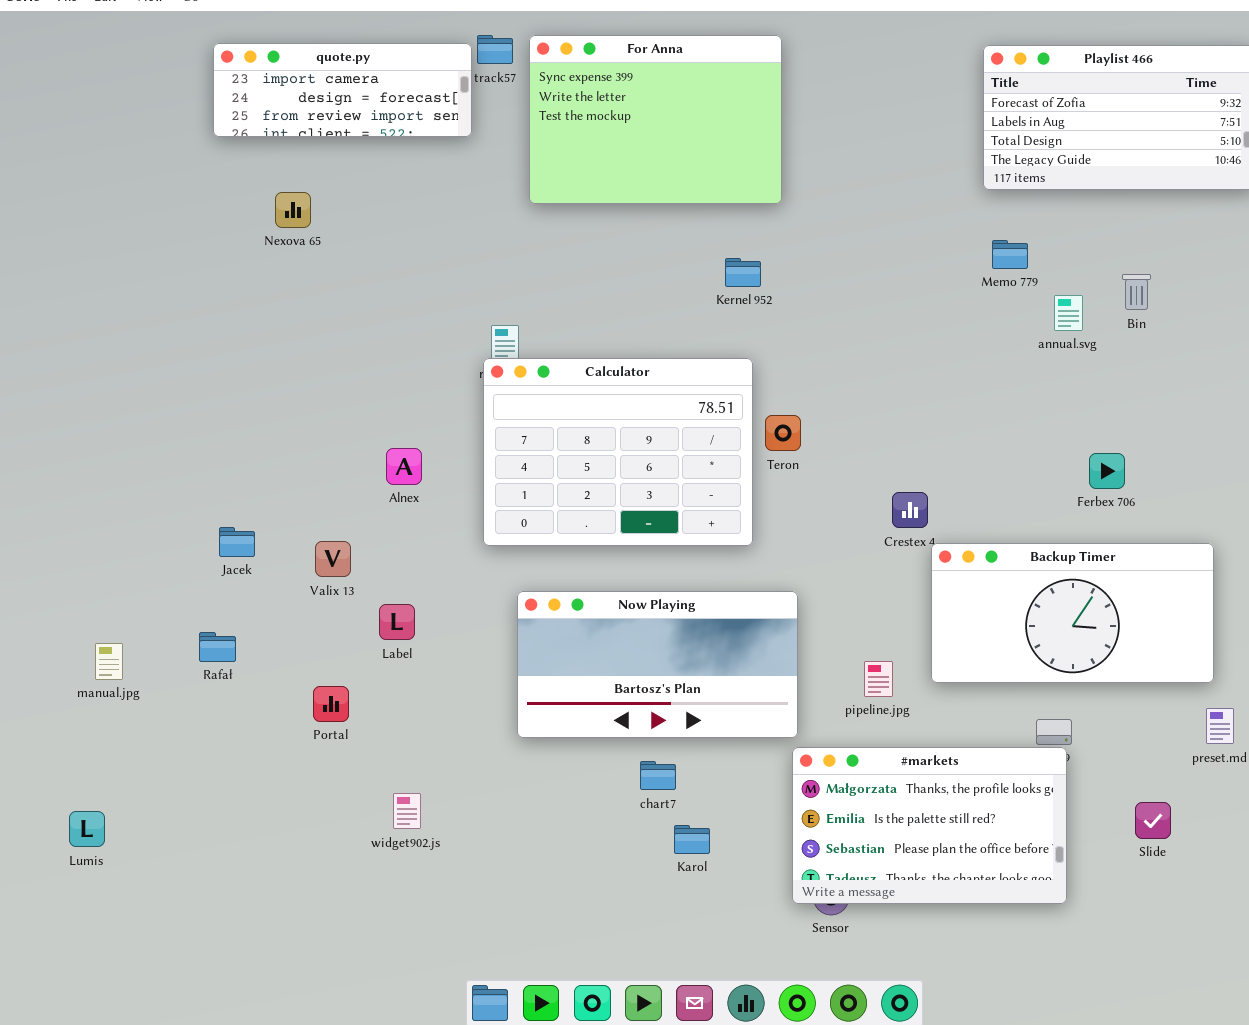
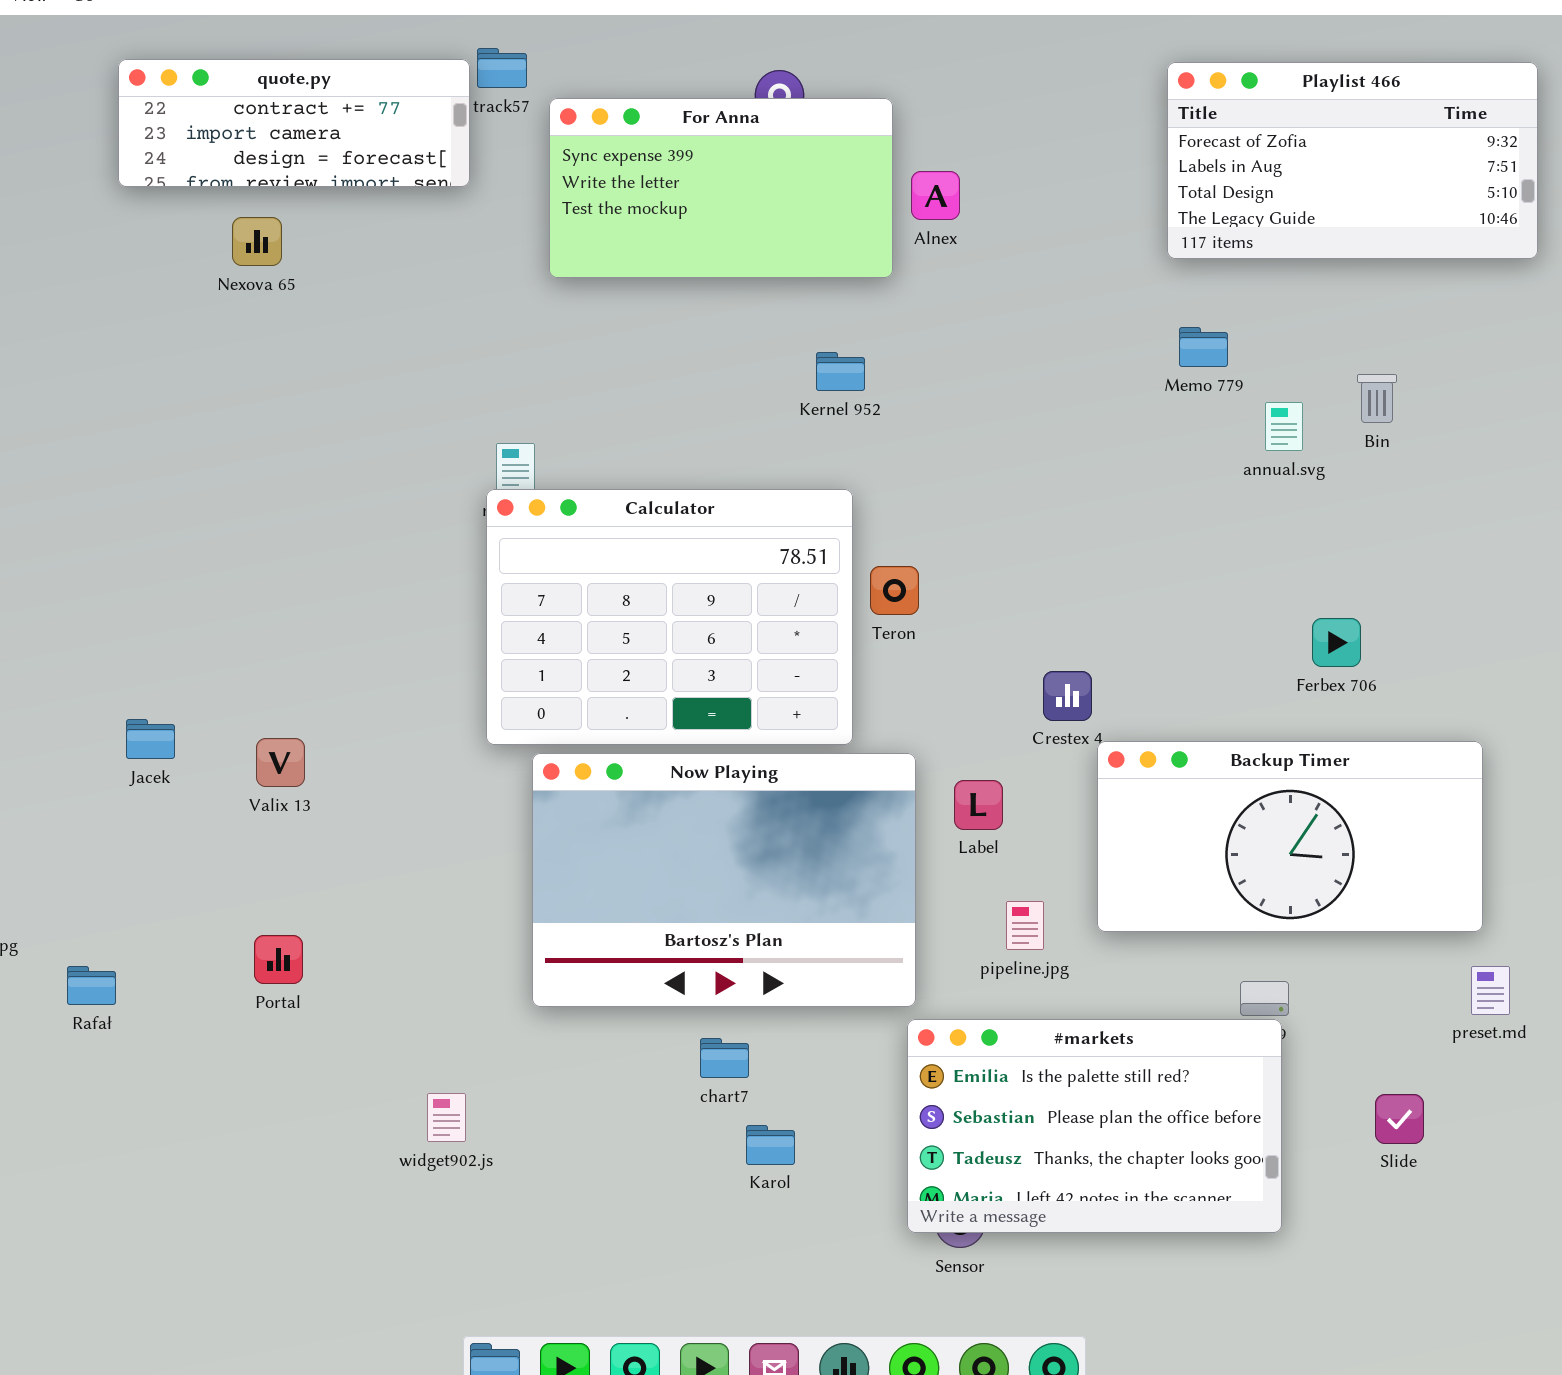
For Anna: [529,35,782,204] -> [549,98,893,278], resized
quote.py: [213,43,472,137] -> [118,59,470,187], scrolled up 1 row
Nexova 65: [275,192,311,228] -> [232,217,282,266], moved
Alnex: [386,448,422,485] -> [911,171,960,220], moved
Now Playing: [517,591,798,738] -> [532,753,916,1007], resized
Label: [379,604,415,640] -> [954,780,1003,830], moved
Rafał: [199,632,236,662] -> [67,966,116,1005], moved
#markets: [792,747,1067,904] -> [907,1019,1282,1233], scrolled down 1 row
widget902.js: [393,793,421,829] -> [427,1093,466,1142], moved

